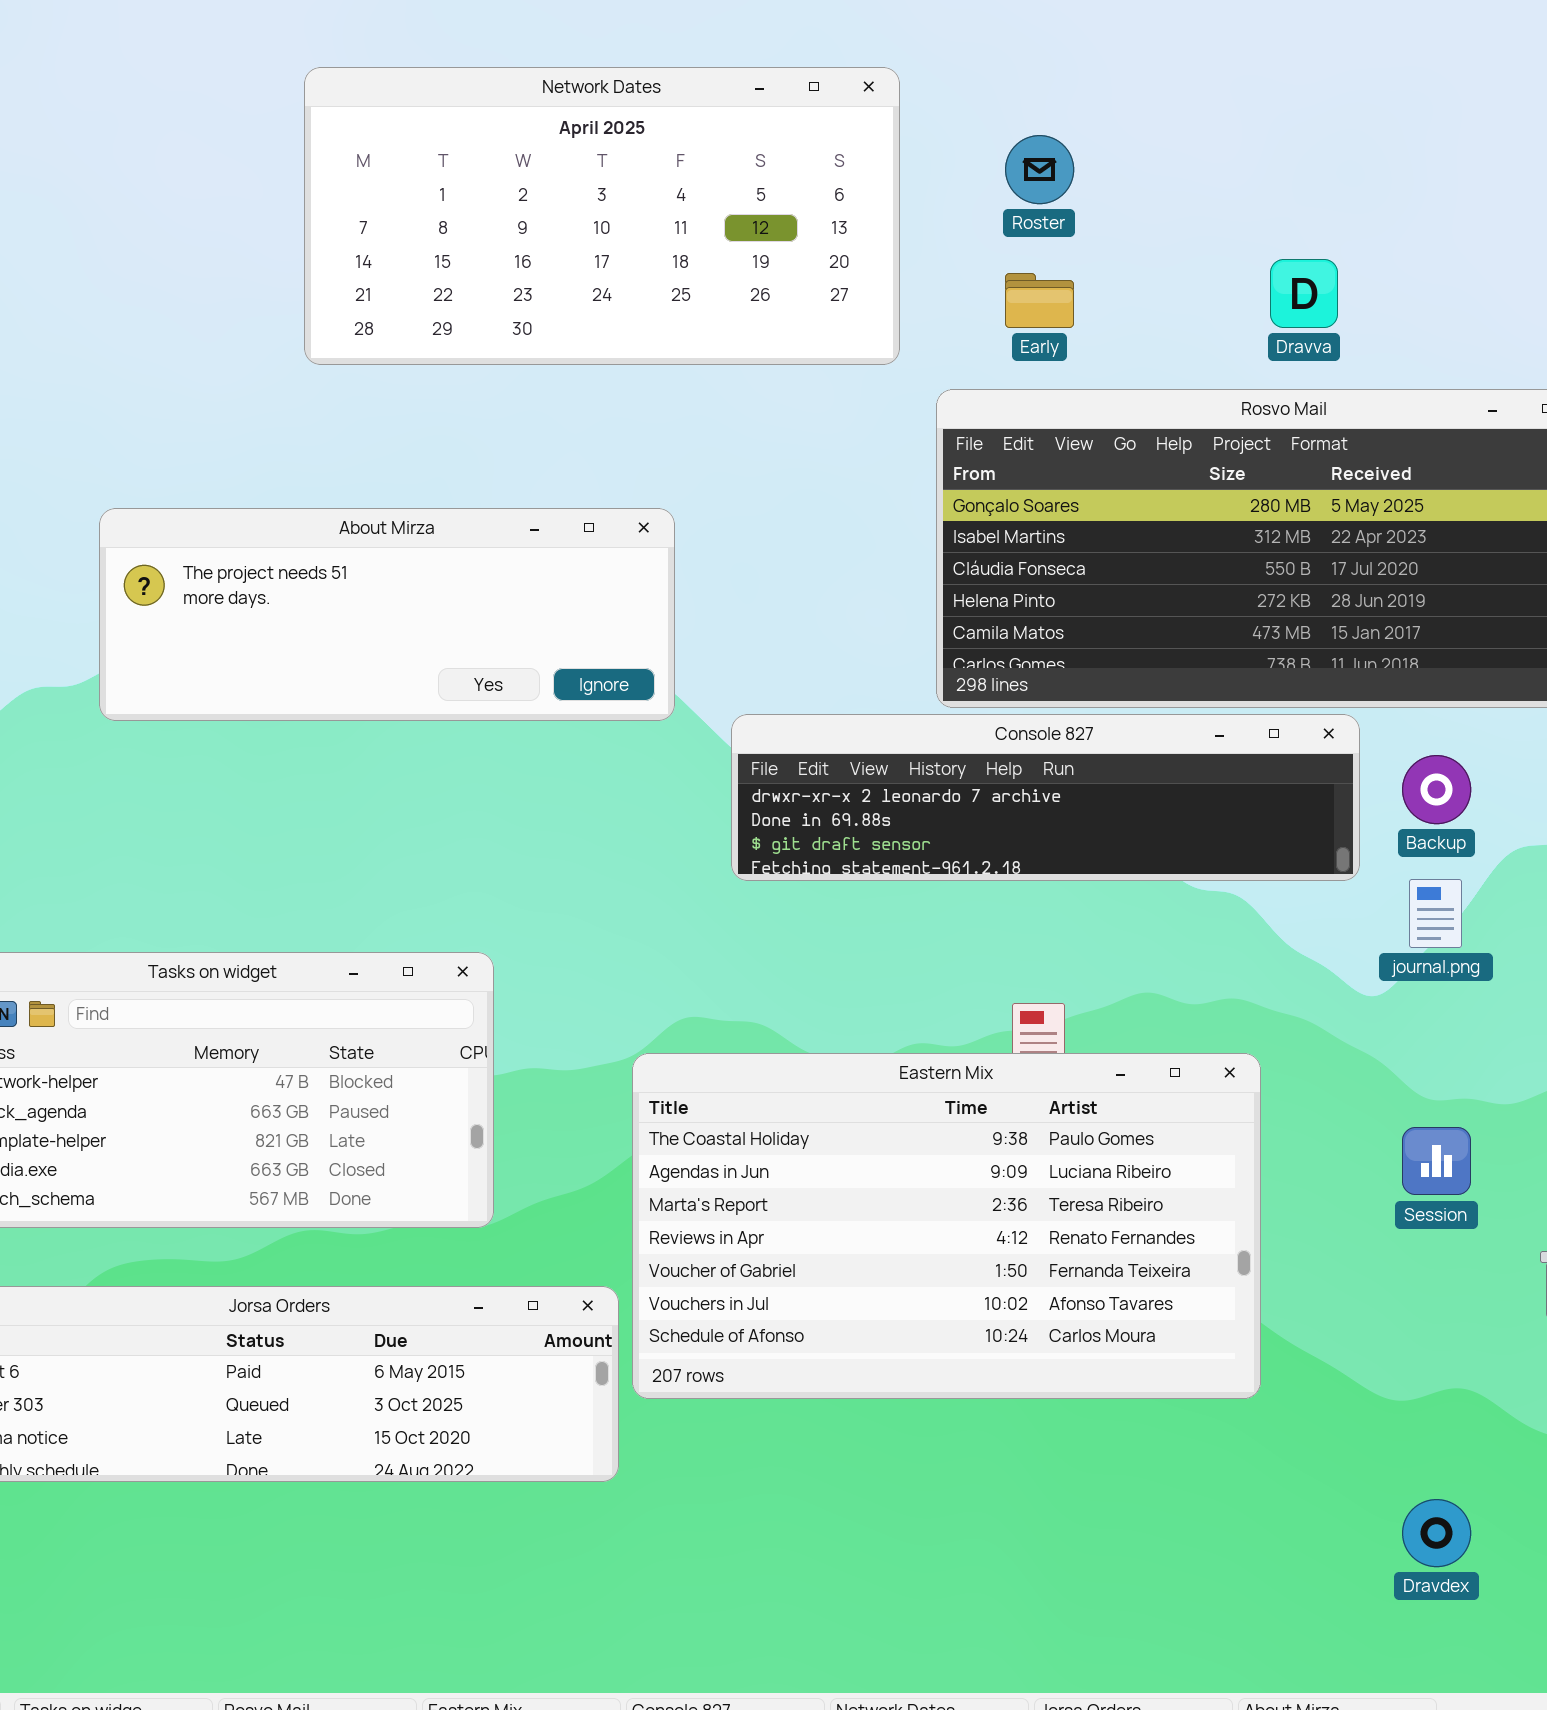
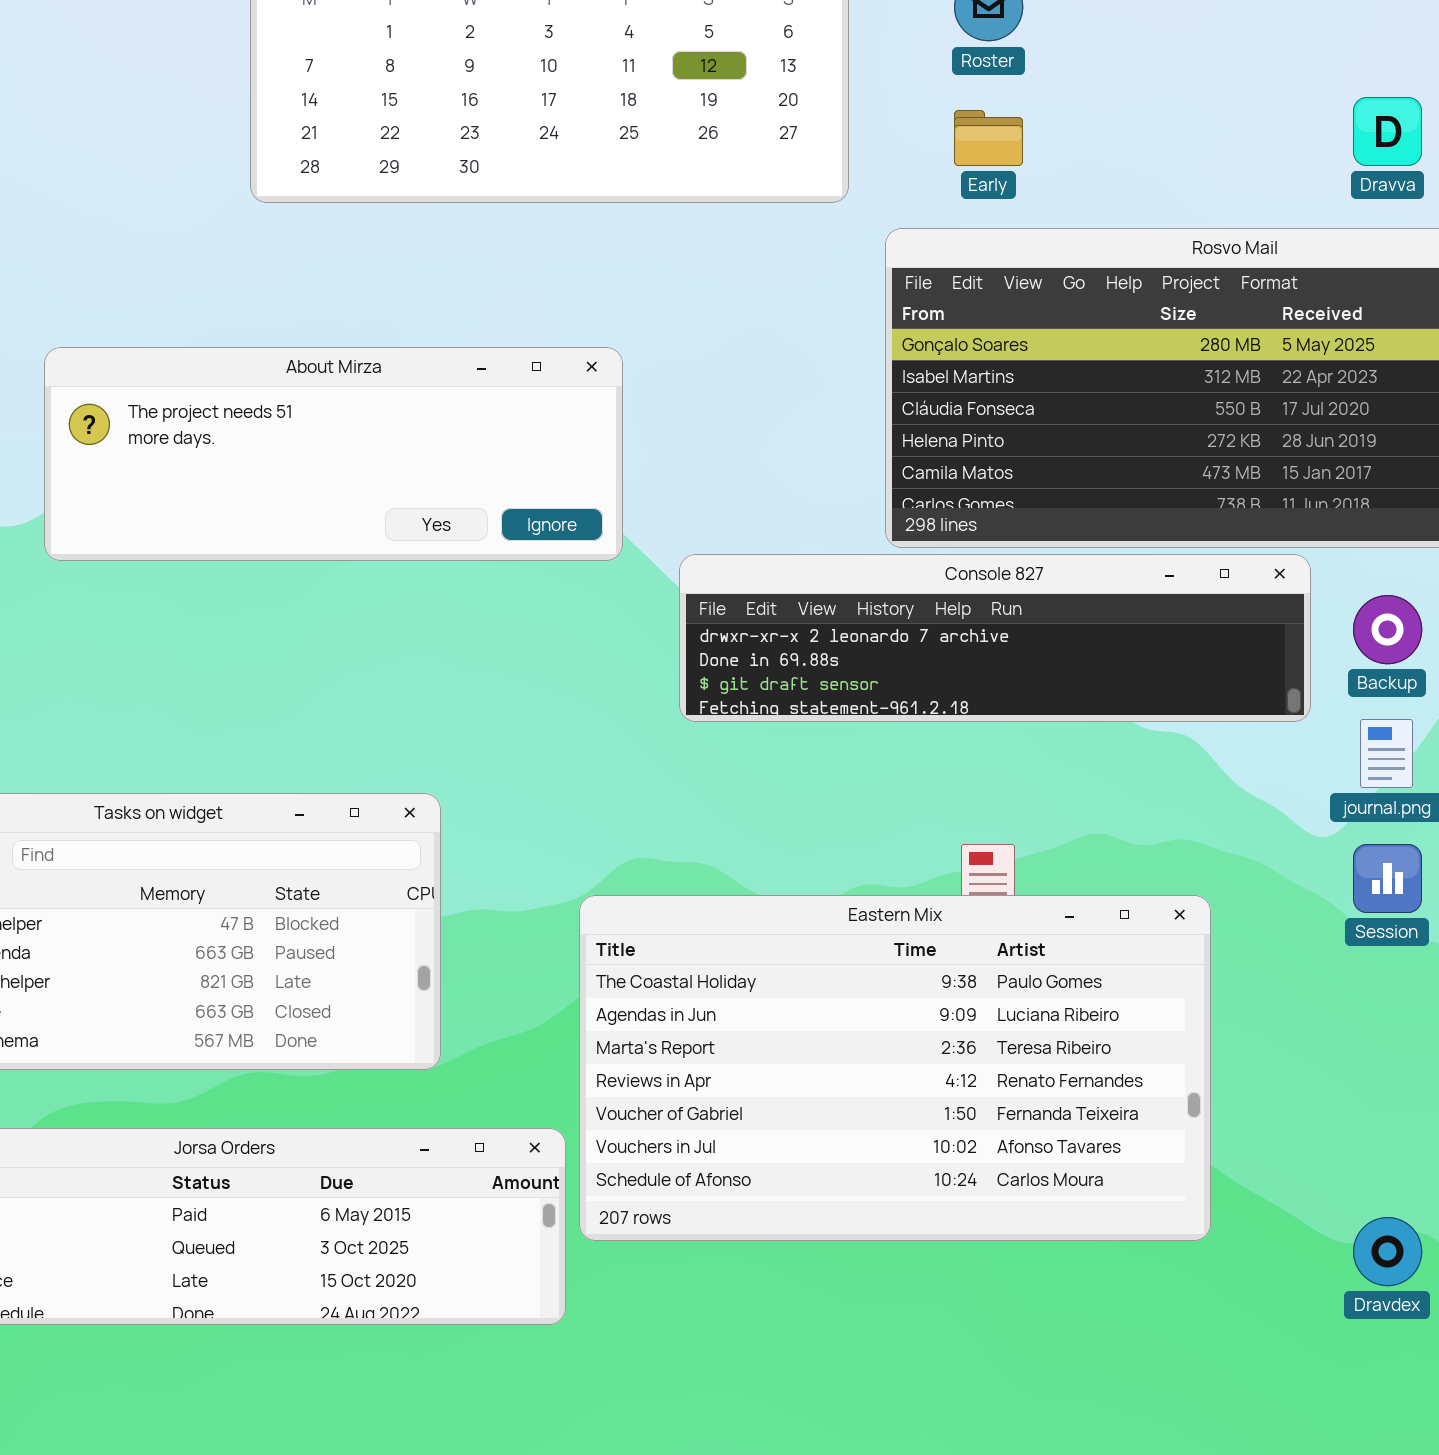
Dravva: [1270,259,1338,328] -> [1353,97,1422,166], moved
Session: [1402,1127,1471,1195] -> [1353,844,1422,913], moved
Dravdex: [1402,1499,1471,1567] -> [1353,1217,1422,1286], moved

